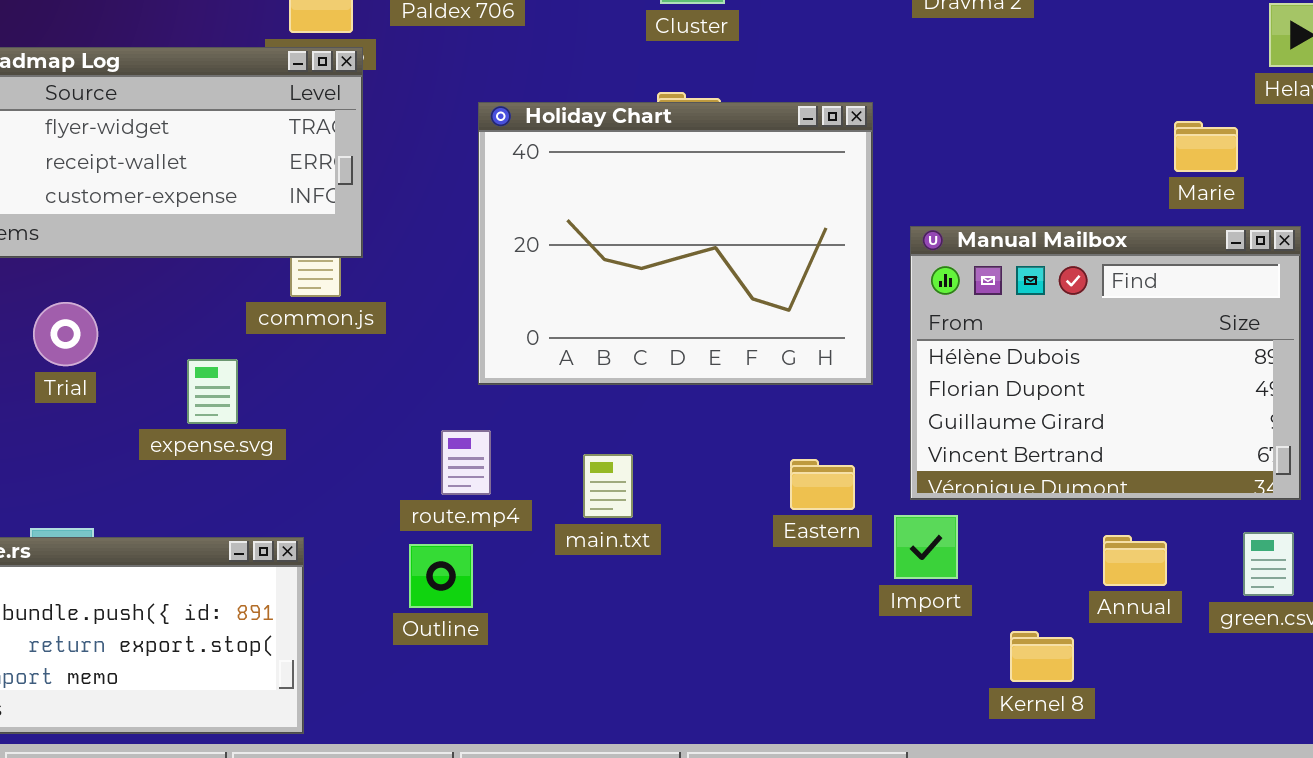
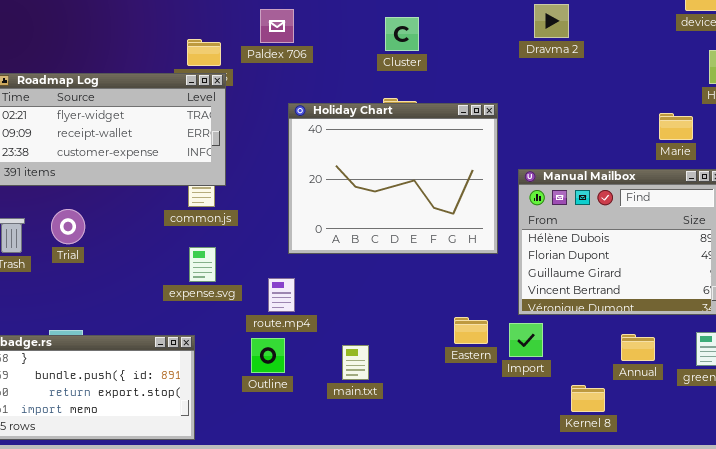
expense.svg: [187,359,238,424] -> [189,247,216,282], moved
main.txt: [583,454,633,518] -> [342,345,369,380], moved
Eastern: [790,459,855,510] -> [454,317,488,344], moved

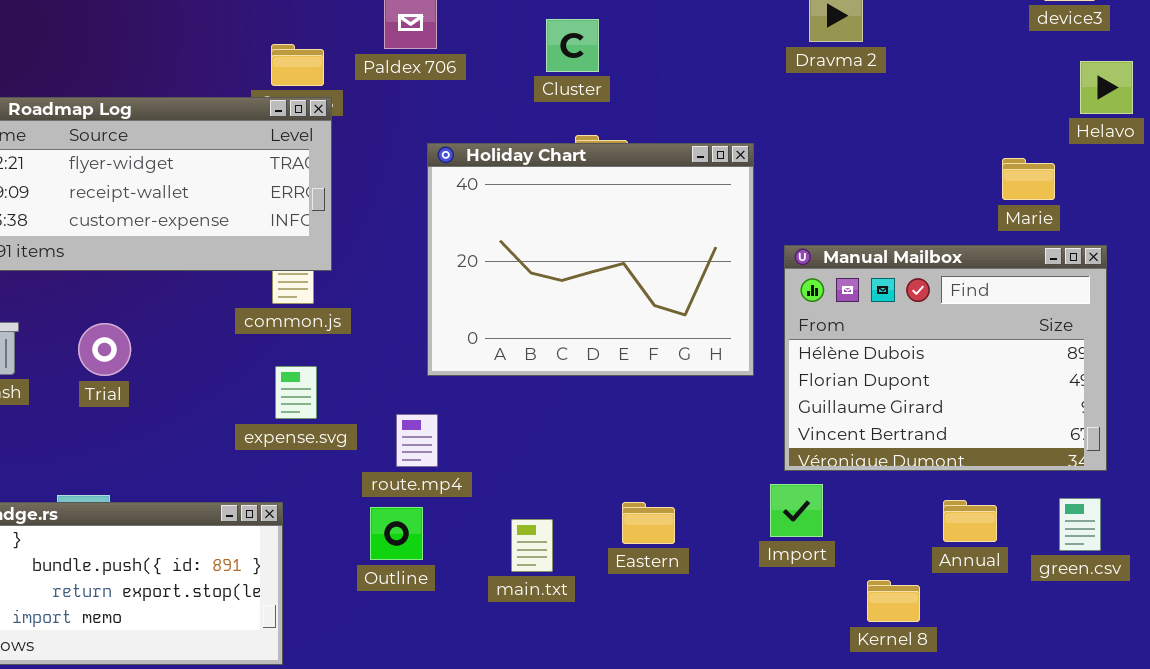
Cluster: [385,17,419,51] -> [546,19,599,72], moved
Trial: [51,209,85,244] -> [78,323,131,376], moved
Eastern: [454,317,488,344] -> [622,502,675,544], moved

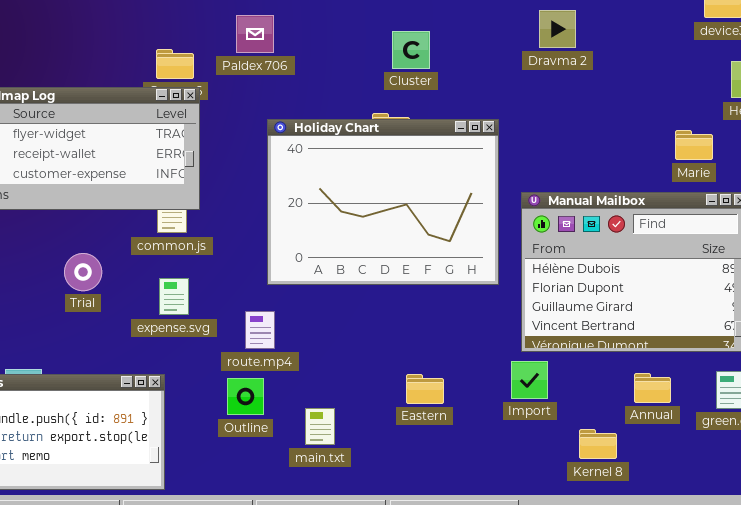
Cluster: [546,19,599,72] -> [392,31,430,69], moved
Trial: [78,323,131,376] -> [64,253,102,291], moved
main.txt: [511,519,553,572] -> [305,408,335,445], moved

